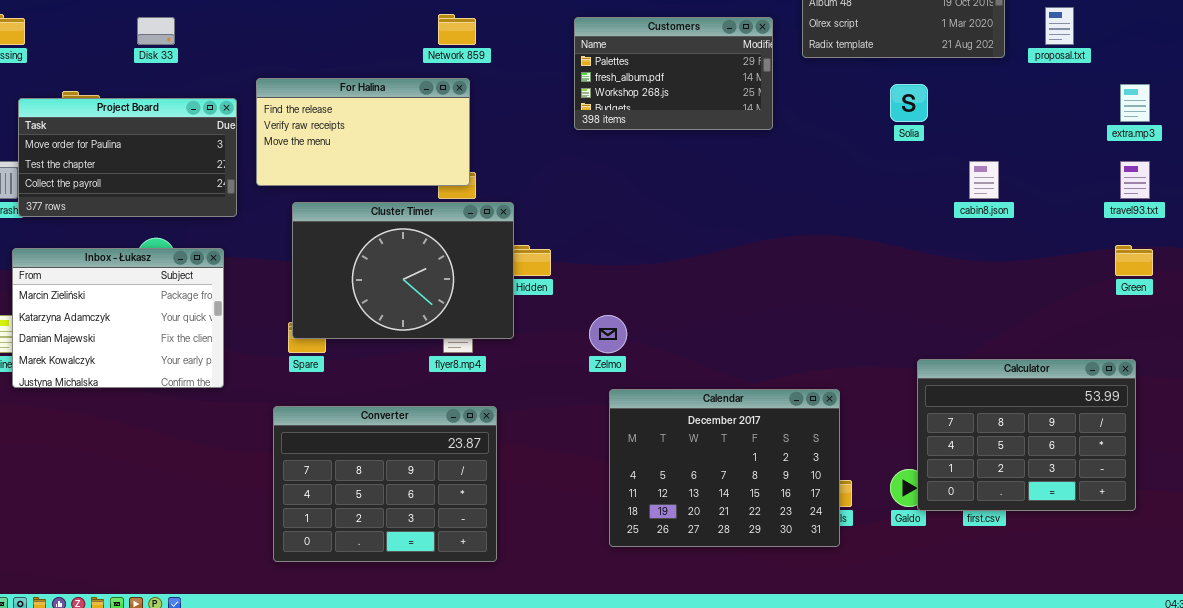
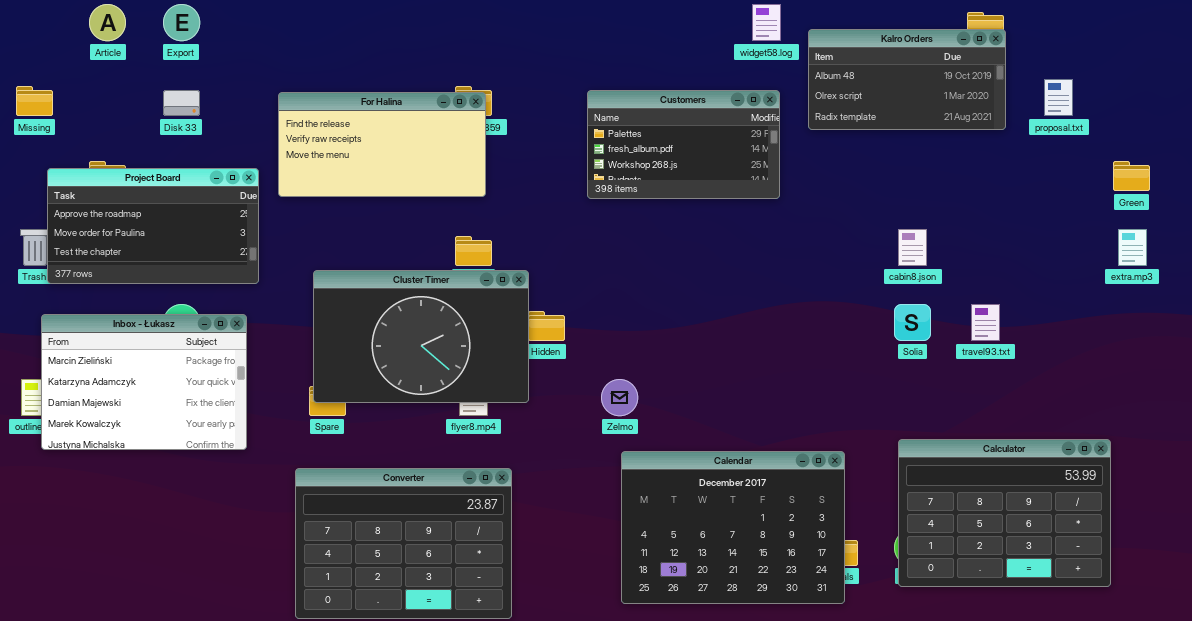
For Halina: [256,78,470,186] -> [278,92,486,197], moved
Solia: [890,84,928,122] -> [894,304,931,341], moved
extra.mp3: [1120,84,1150,122] -> [1118,229,1147,266], moved
Project Board: [18,98,237,217] -> [47,168,259,284], scrolled up 1 row
cabin8.json: [969,161,999,199] -> [898,229,927,266], moved
travel93.txt: [1120,161,1150,199] -> [971,304,1000,341], moved
Green: [1115,245,1153,276] -> [1113,161,1150,191], moved
Calculator: [917,359,1136,511] -> [898,439,1111,587], moved

